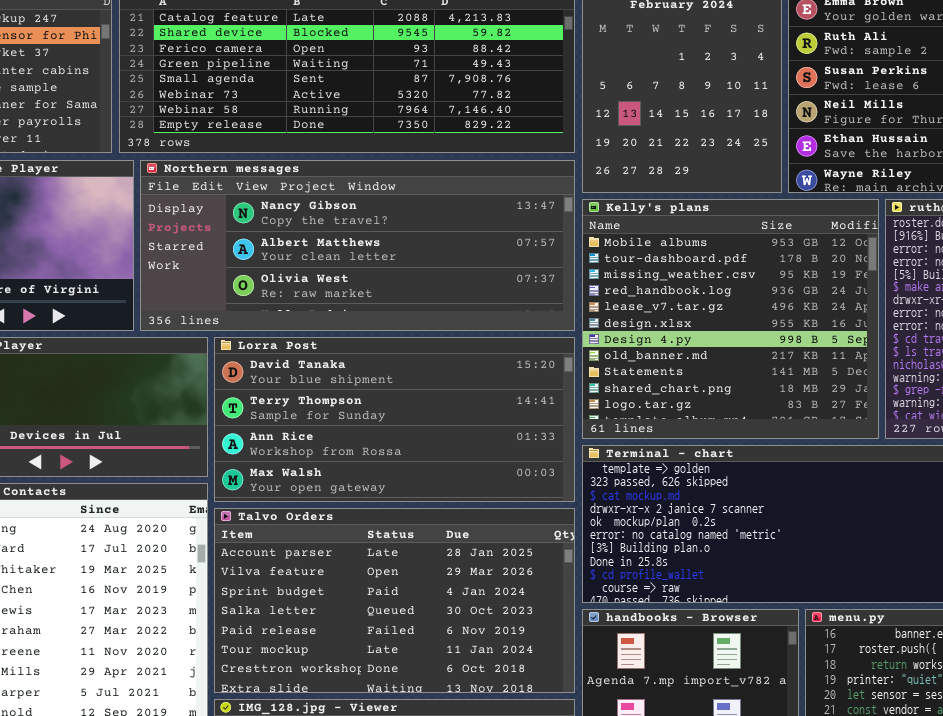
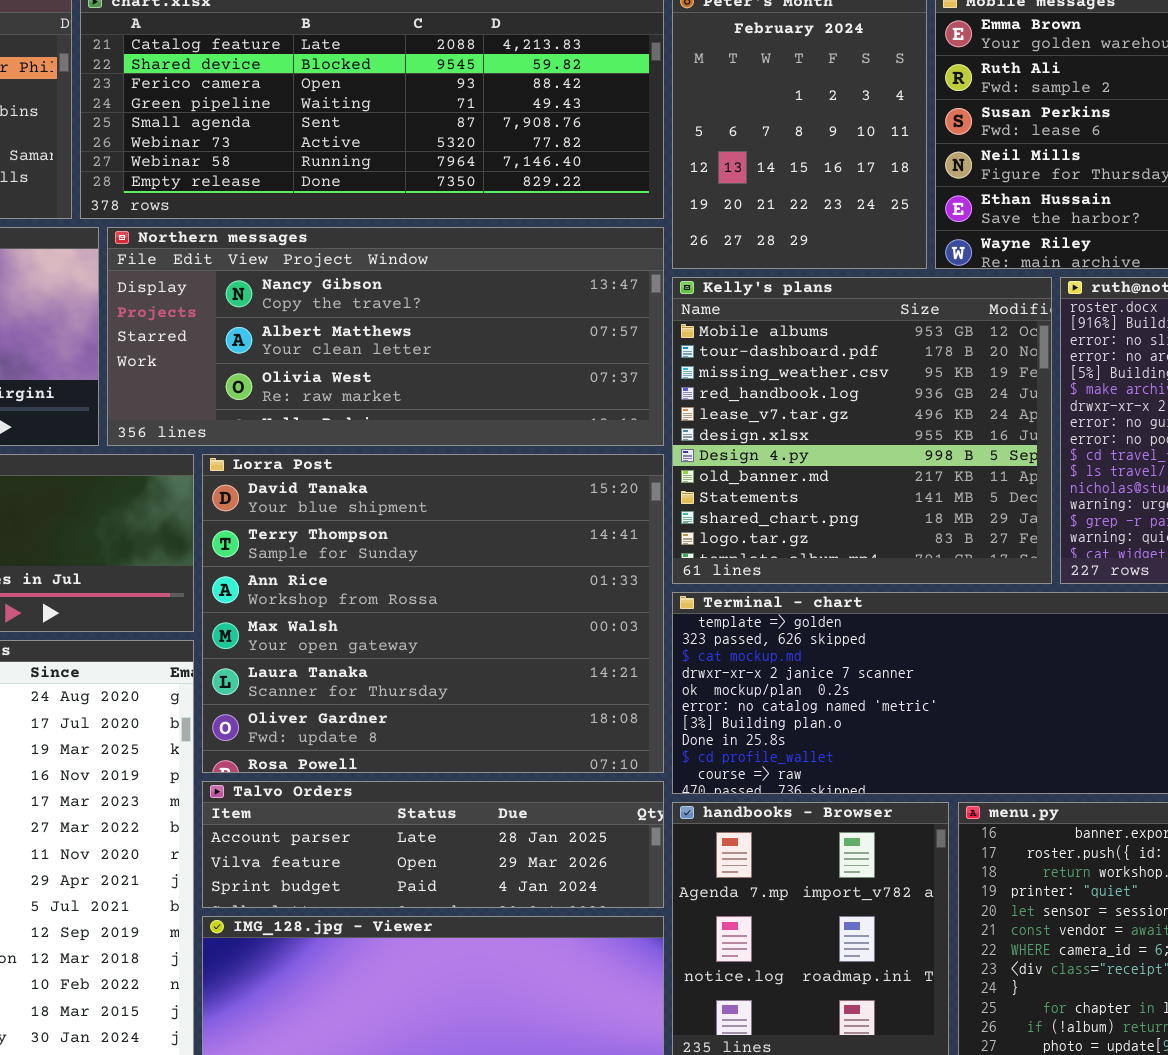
Lorra Post: [214,337,575,502] -> [202,454,664,773], resized
Talvo Orders: [214,508,575,693] -> [202,781,664,908], resized

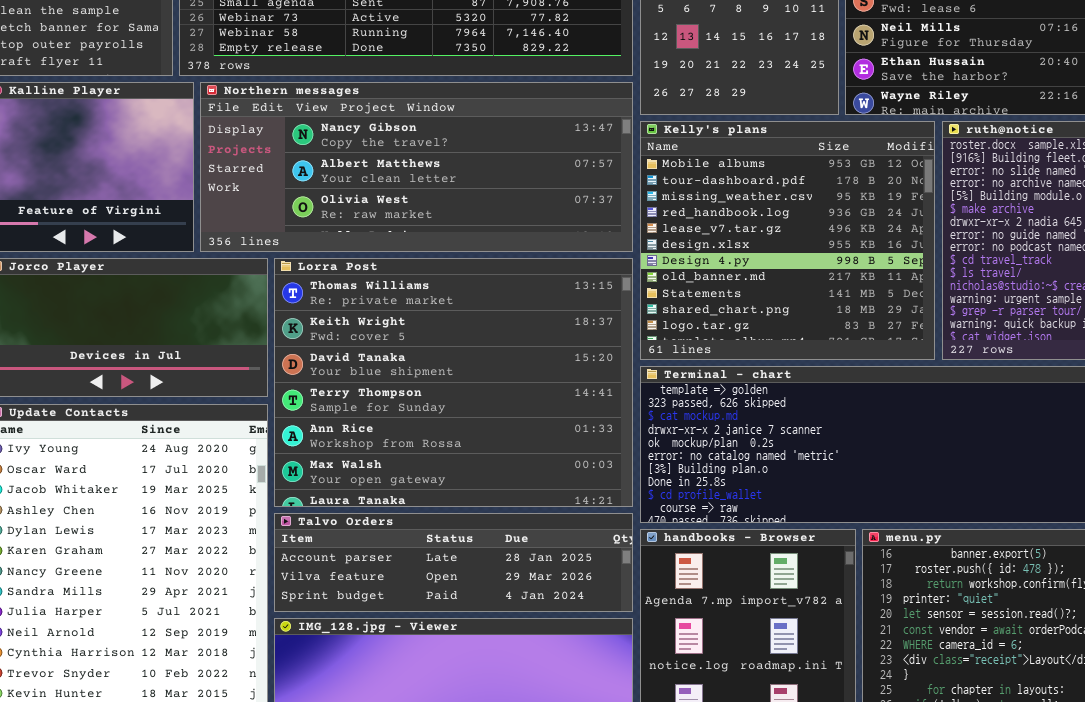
Lorra Post: [202,454,664,773] -> [274,258,633,507], scrolled up 2 rows

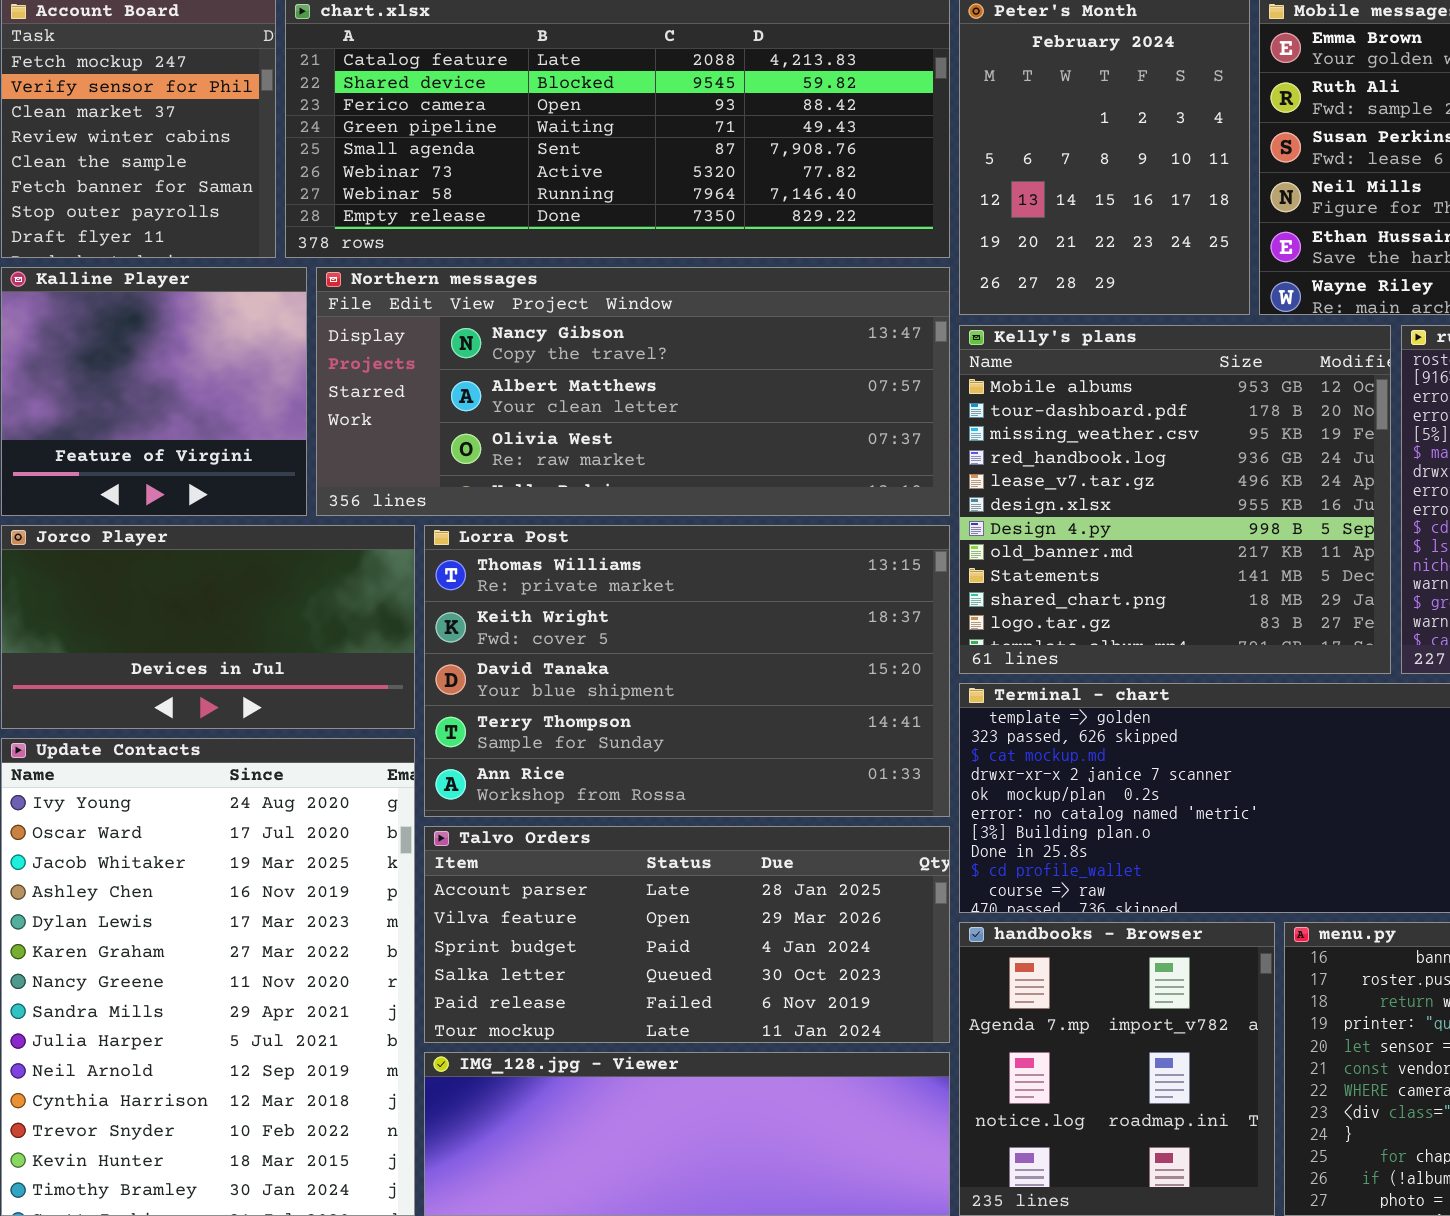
Lorra Post: [274,258,633,507] -> [424,525,950,817], resized
Talvo Orders: [274,513,633,612] -> [424,826,950,1043], resized

